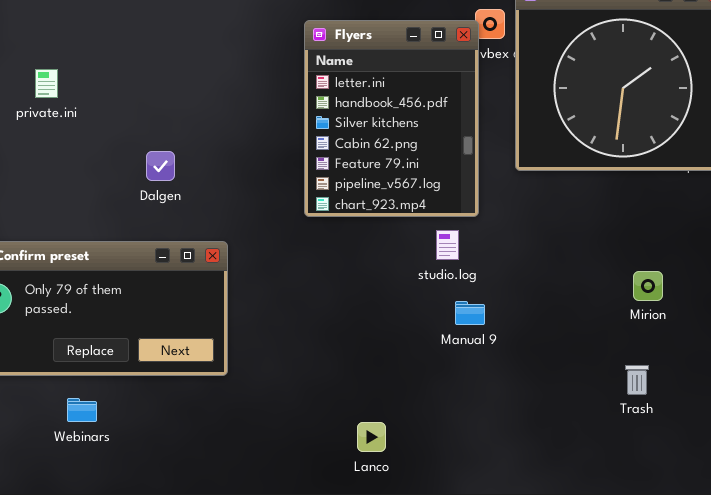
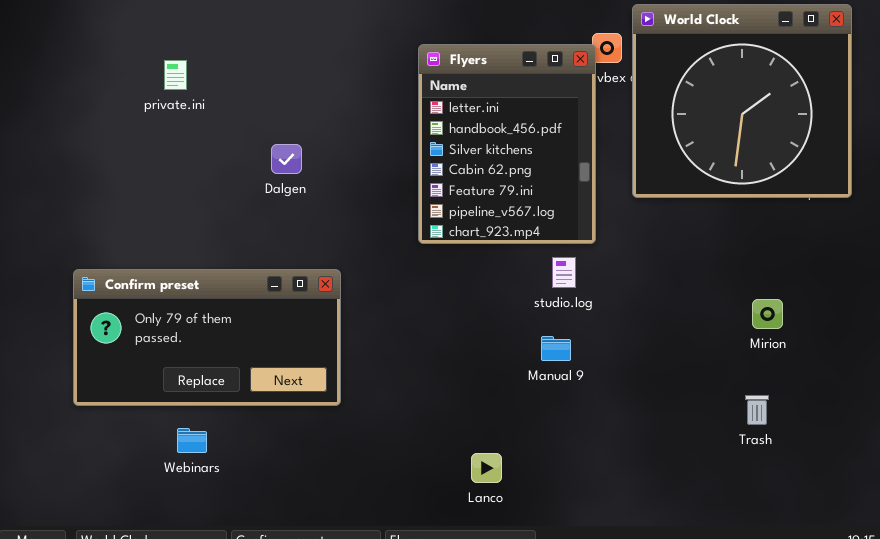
private.ini: [35,69,58,98] -> [164,60,187,90], moved
Dalgen: [146,151,175,181] -> [271,144,302,174], moved
Manual 9: [455,301,485,325] -> [541,336,571,361], moved

